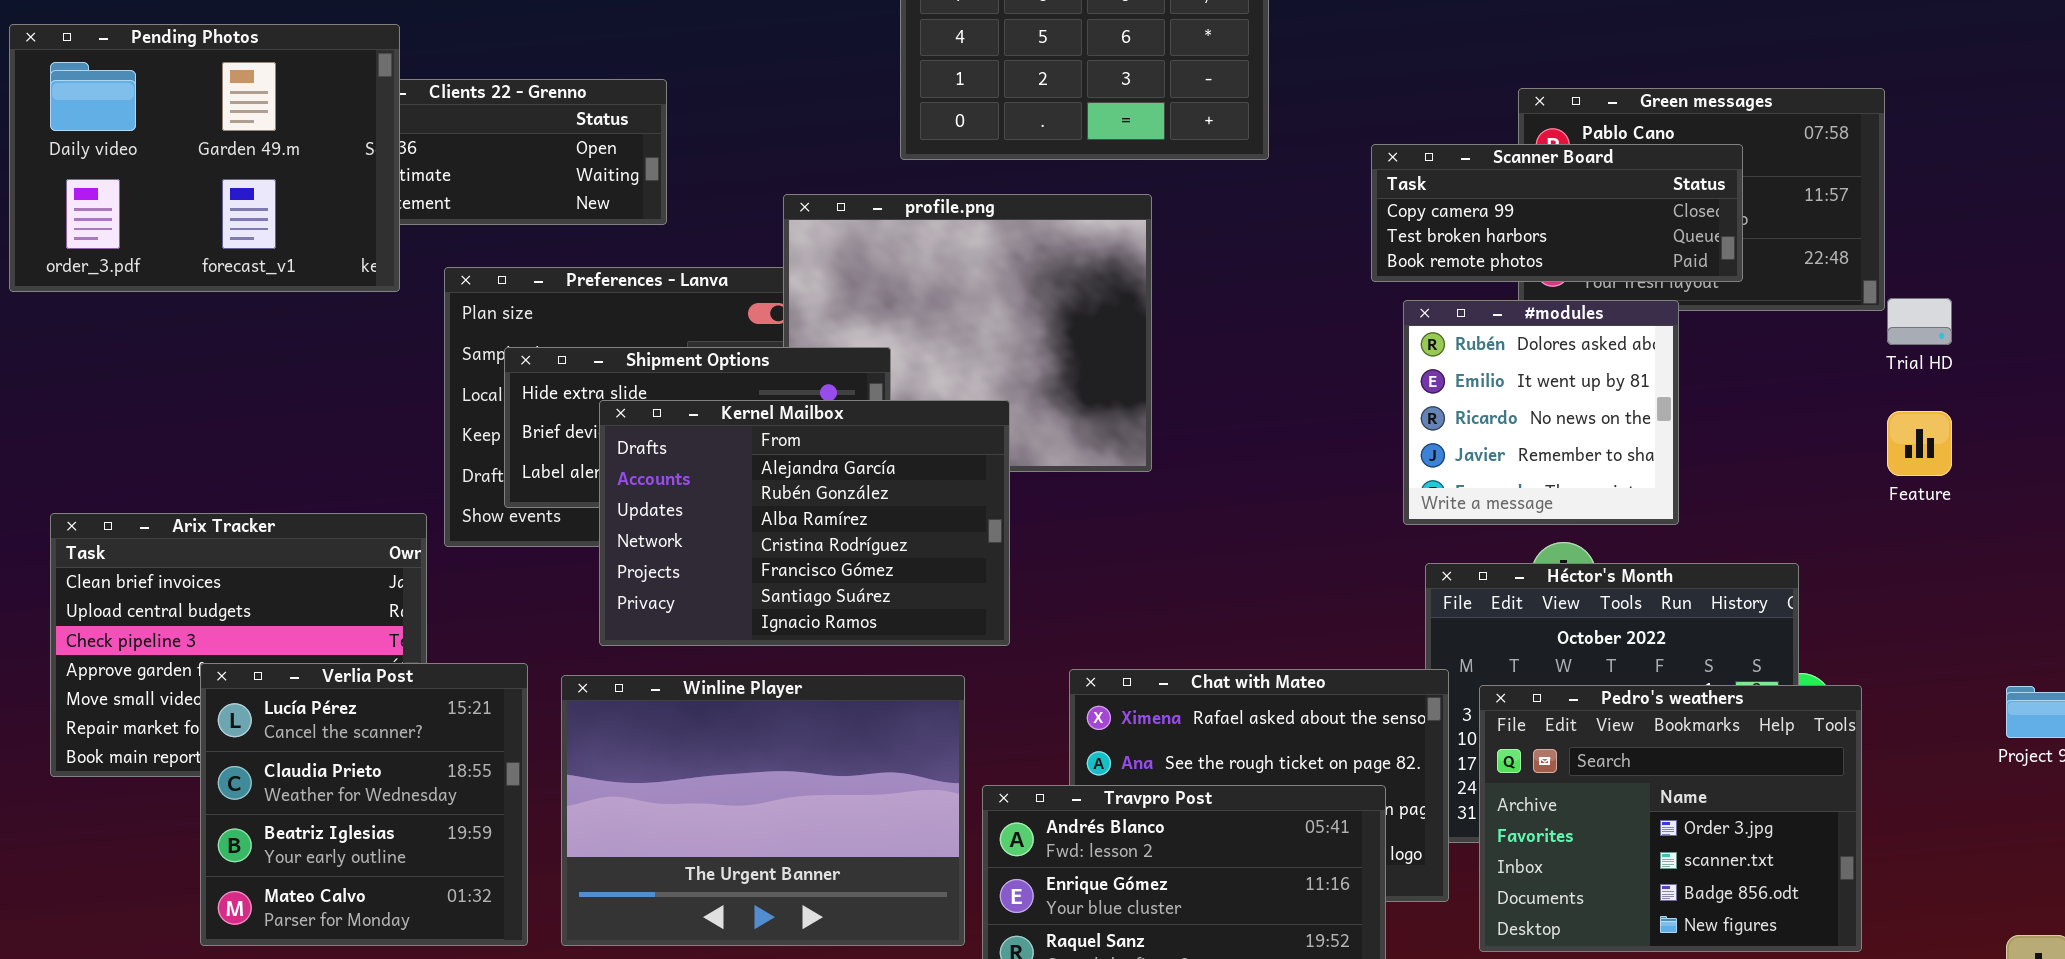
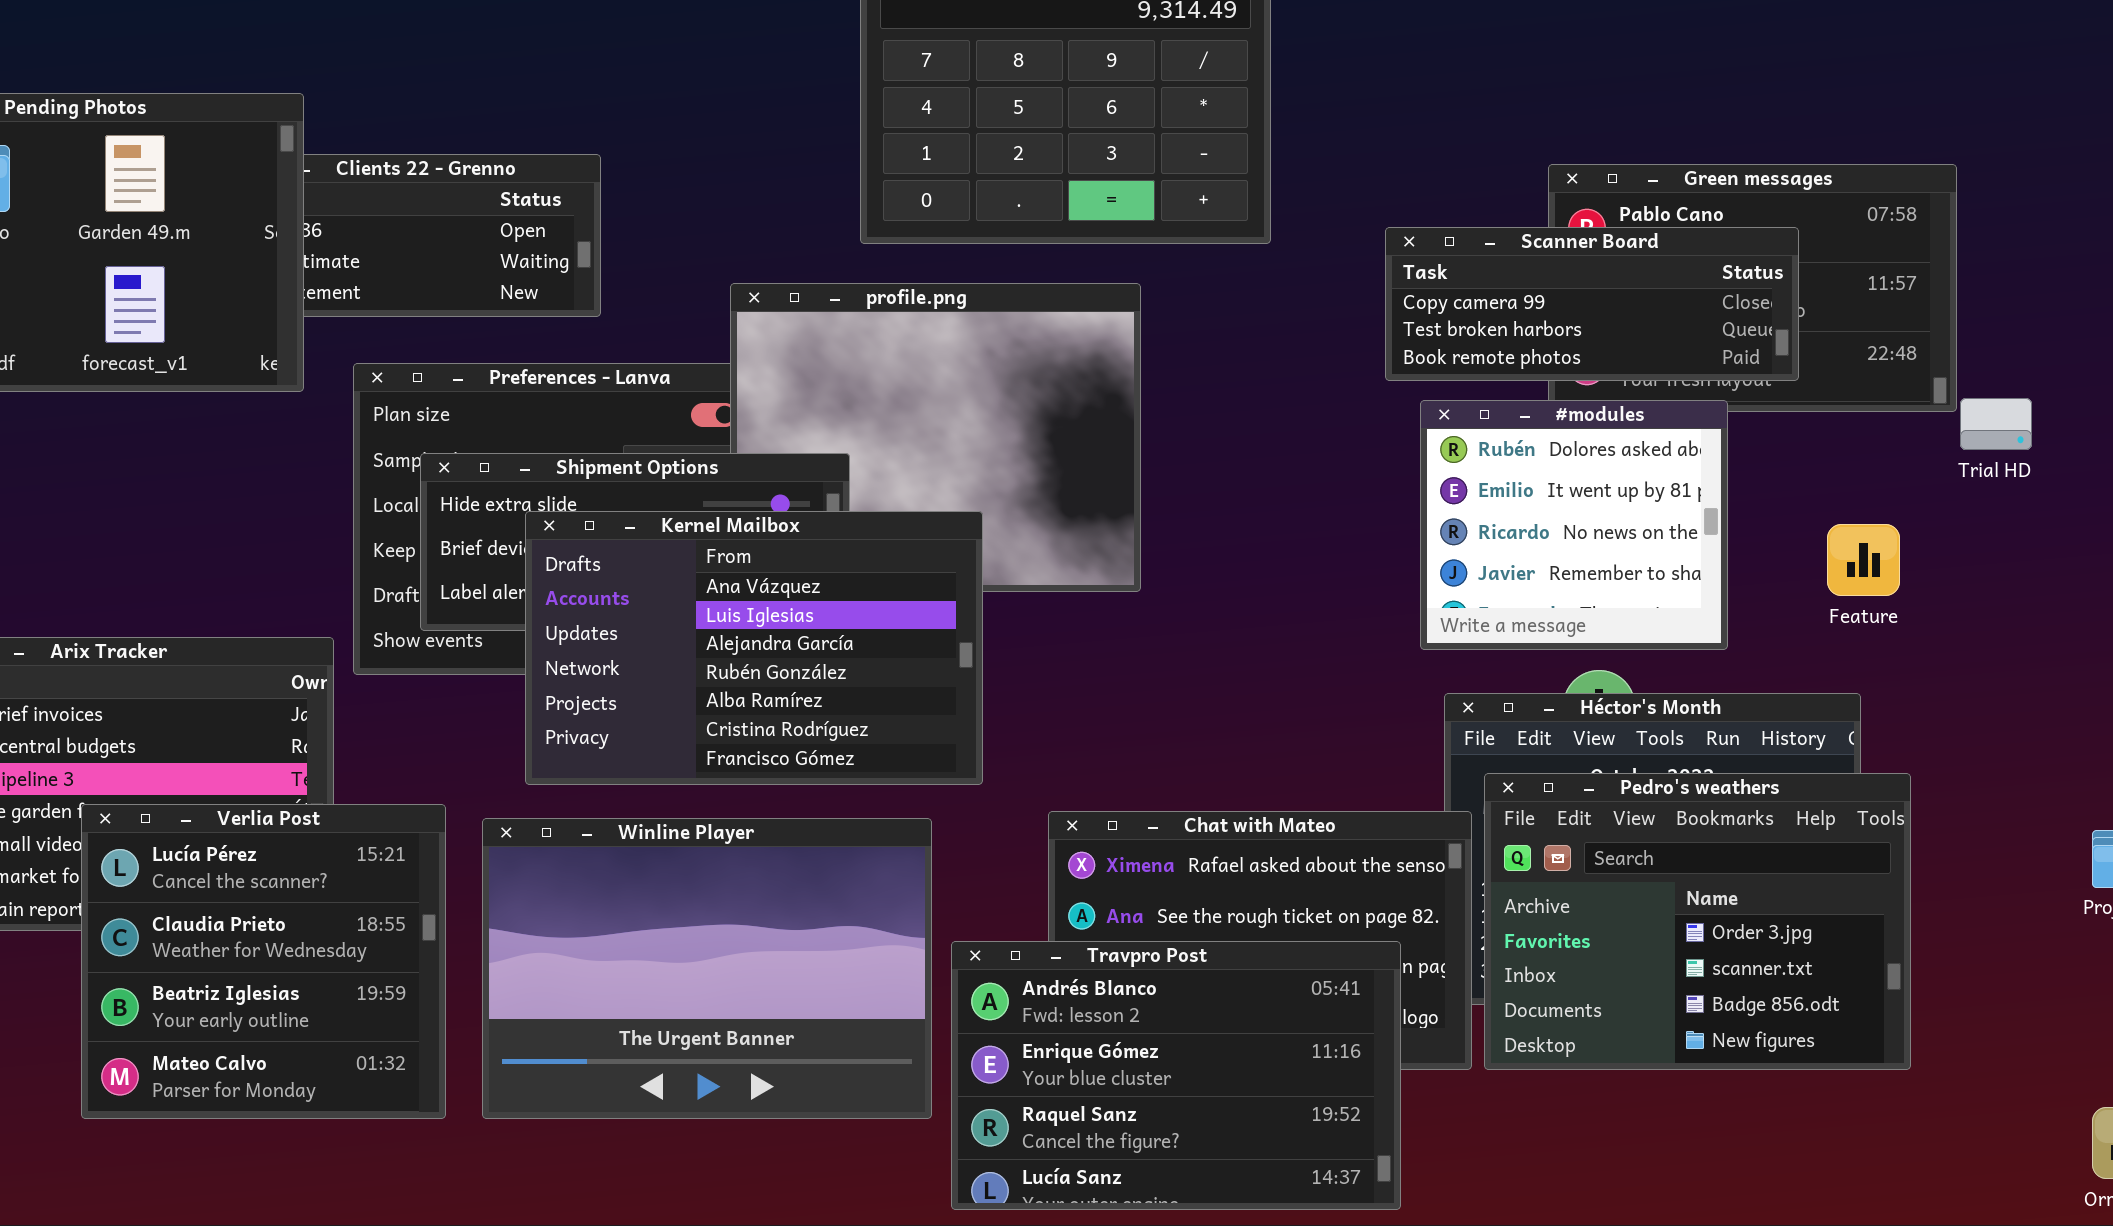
Kernel Mailbox: [599,400,1010,646] -> [525,511,983,785], scrolled up 2 rows
Feature: [1887,411,1952,476] -> [1827,524,1900,596], moved
Pedro's weathers: [1479,685,1862,952] -> [1484,773,1911,1070], moved

